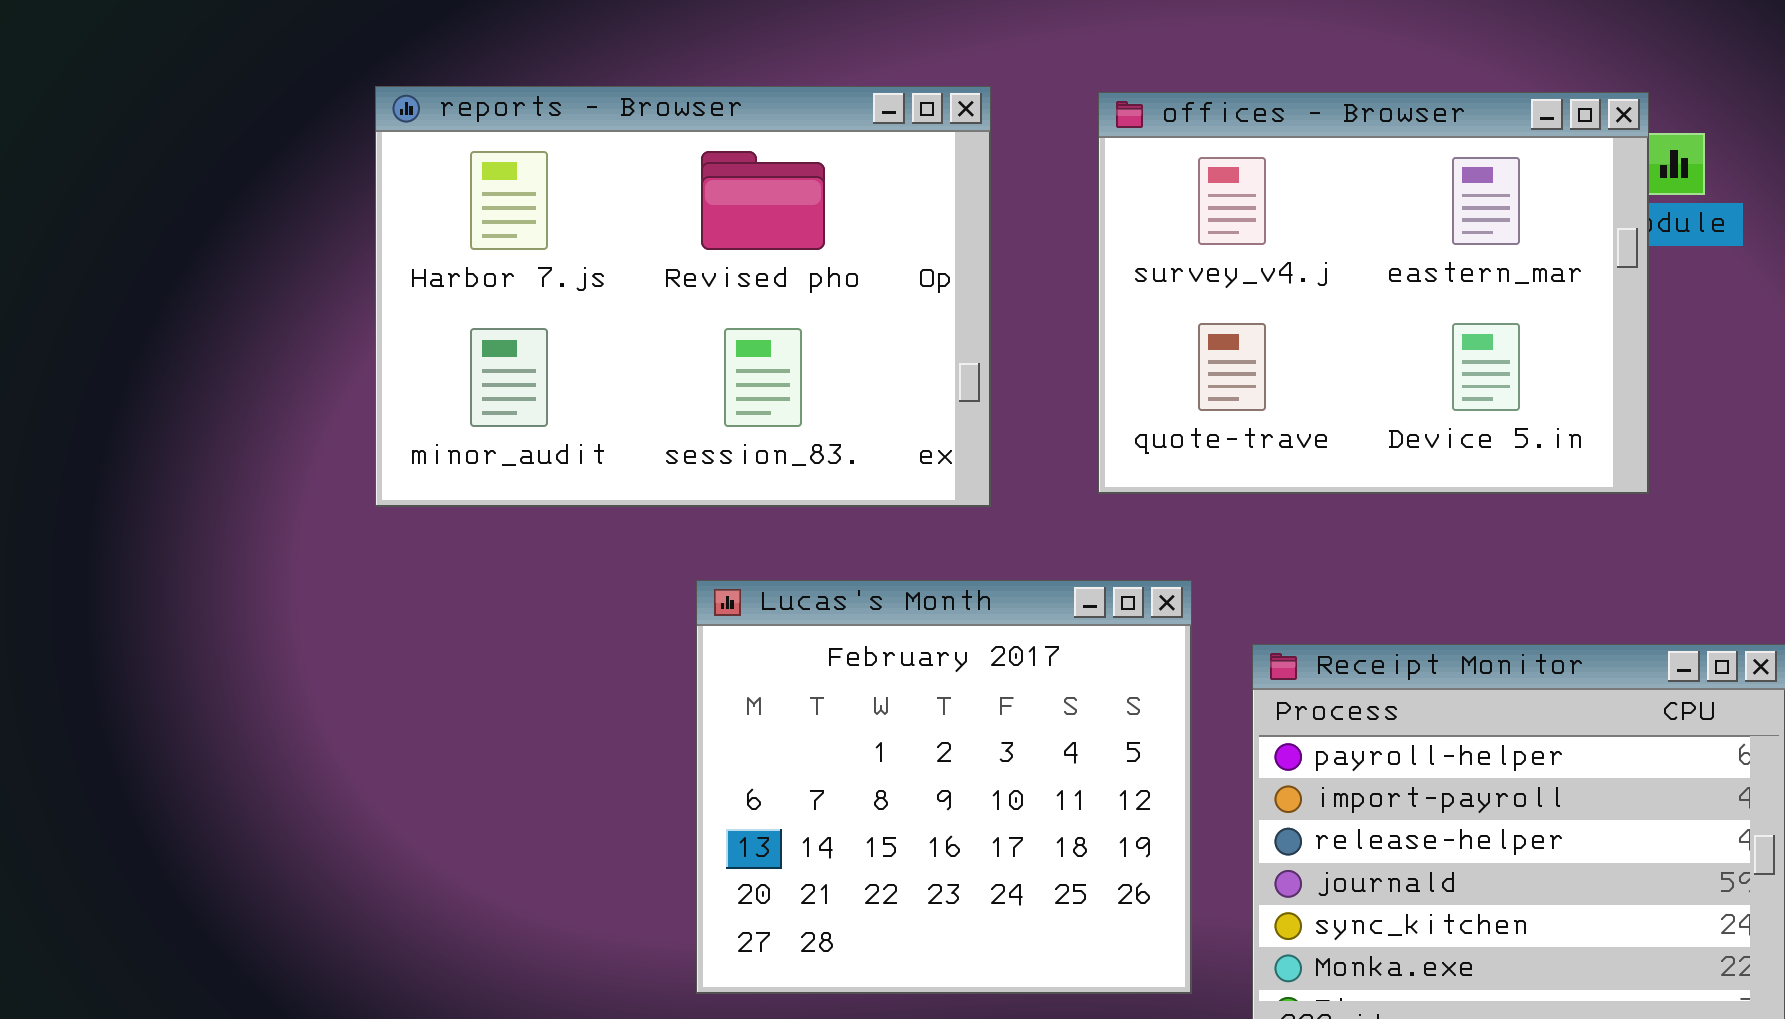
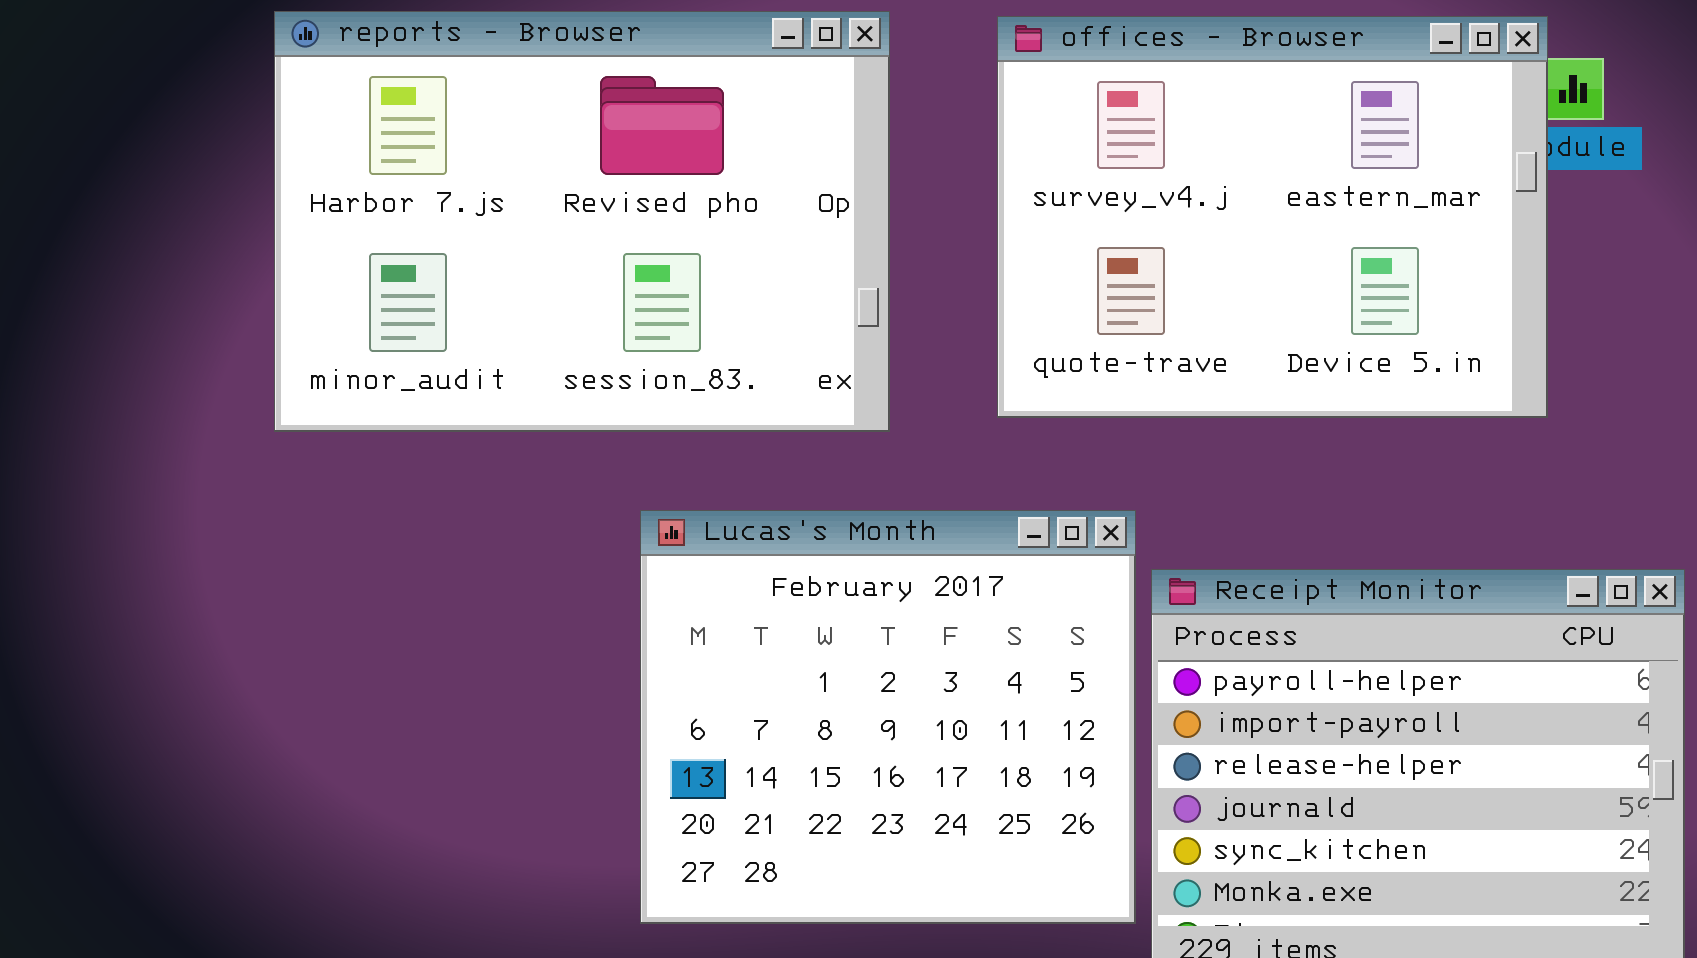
Lucas's Month: [696,580,1192,994] -> [640,510,1136,924], moved

